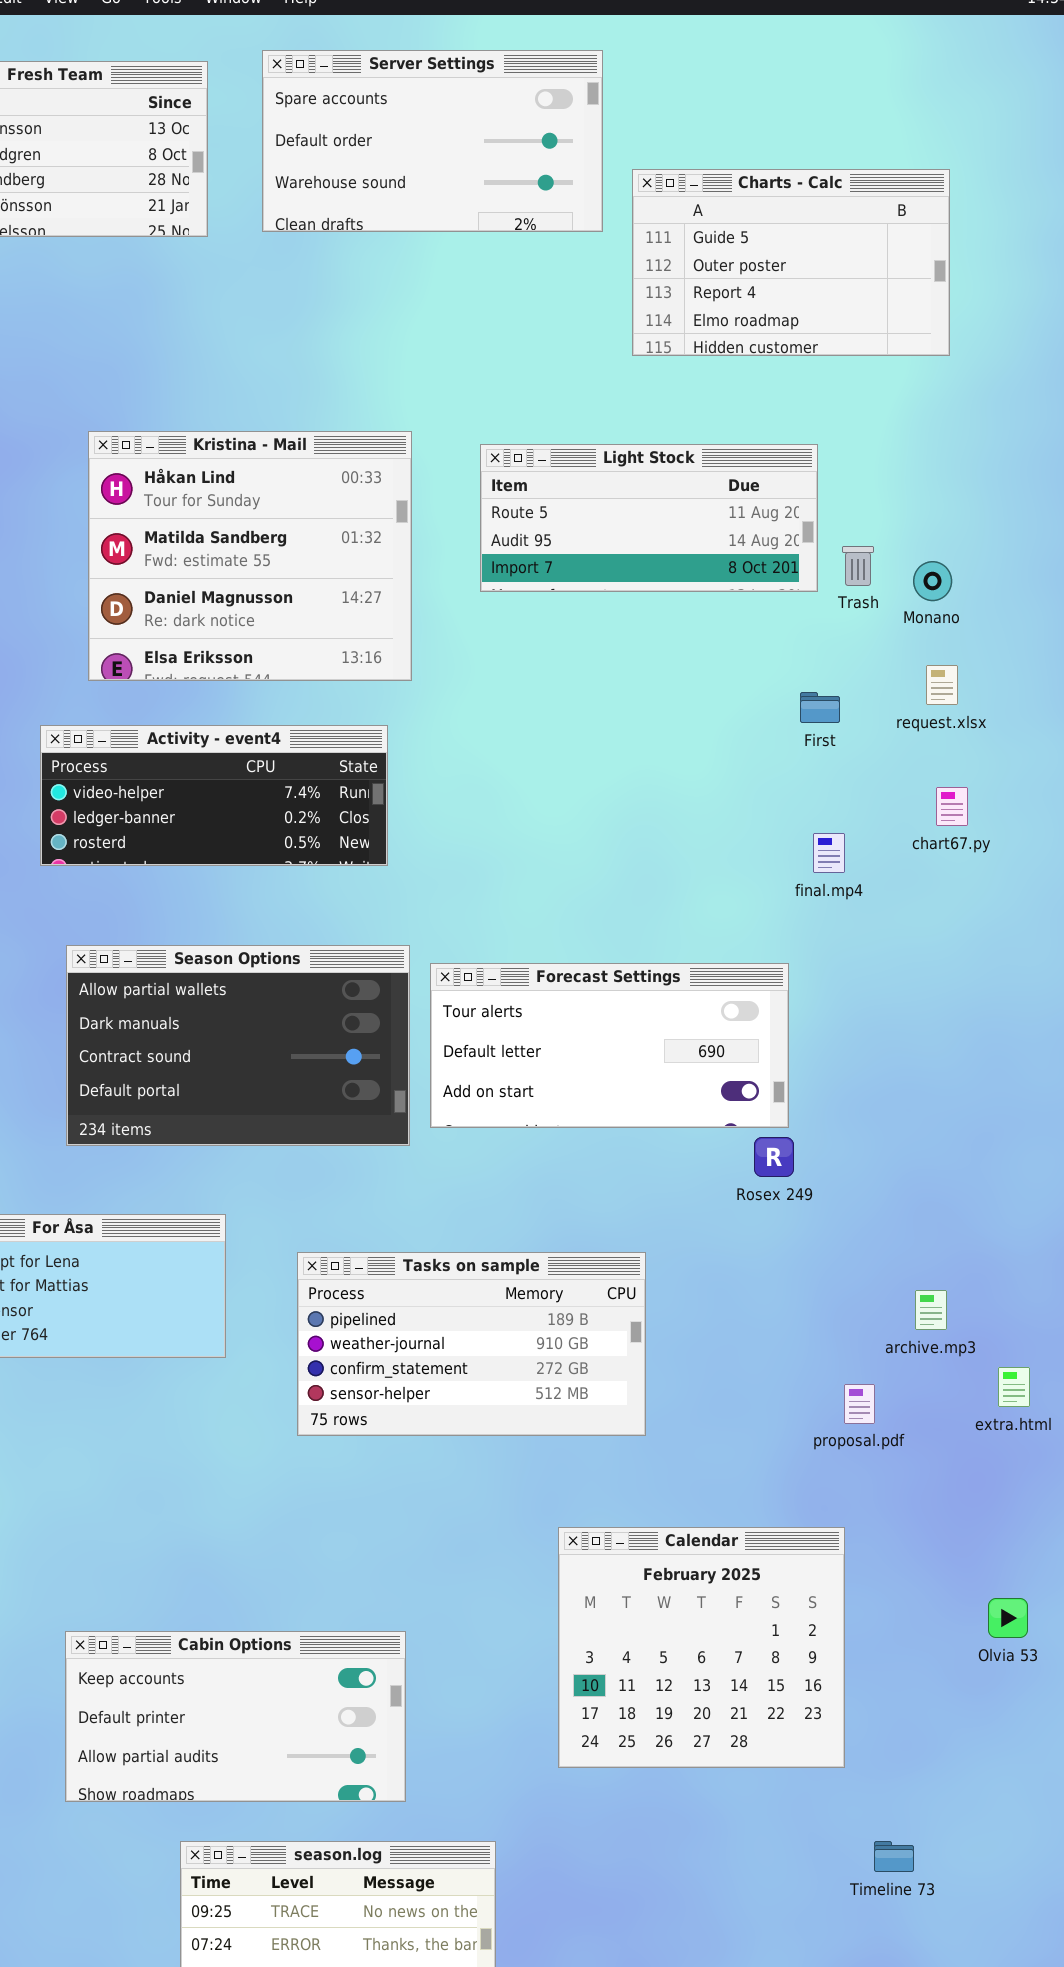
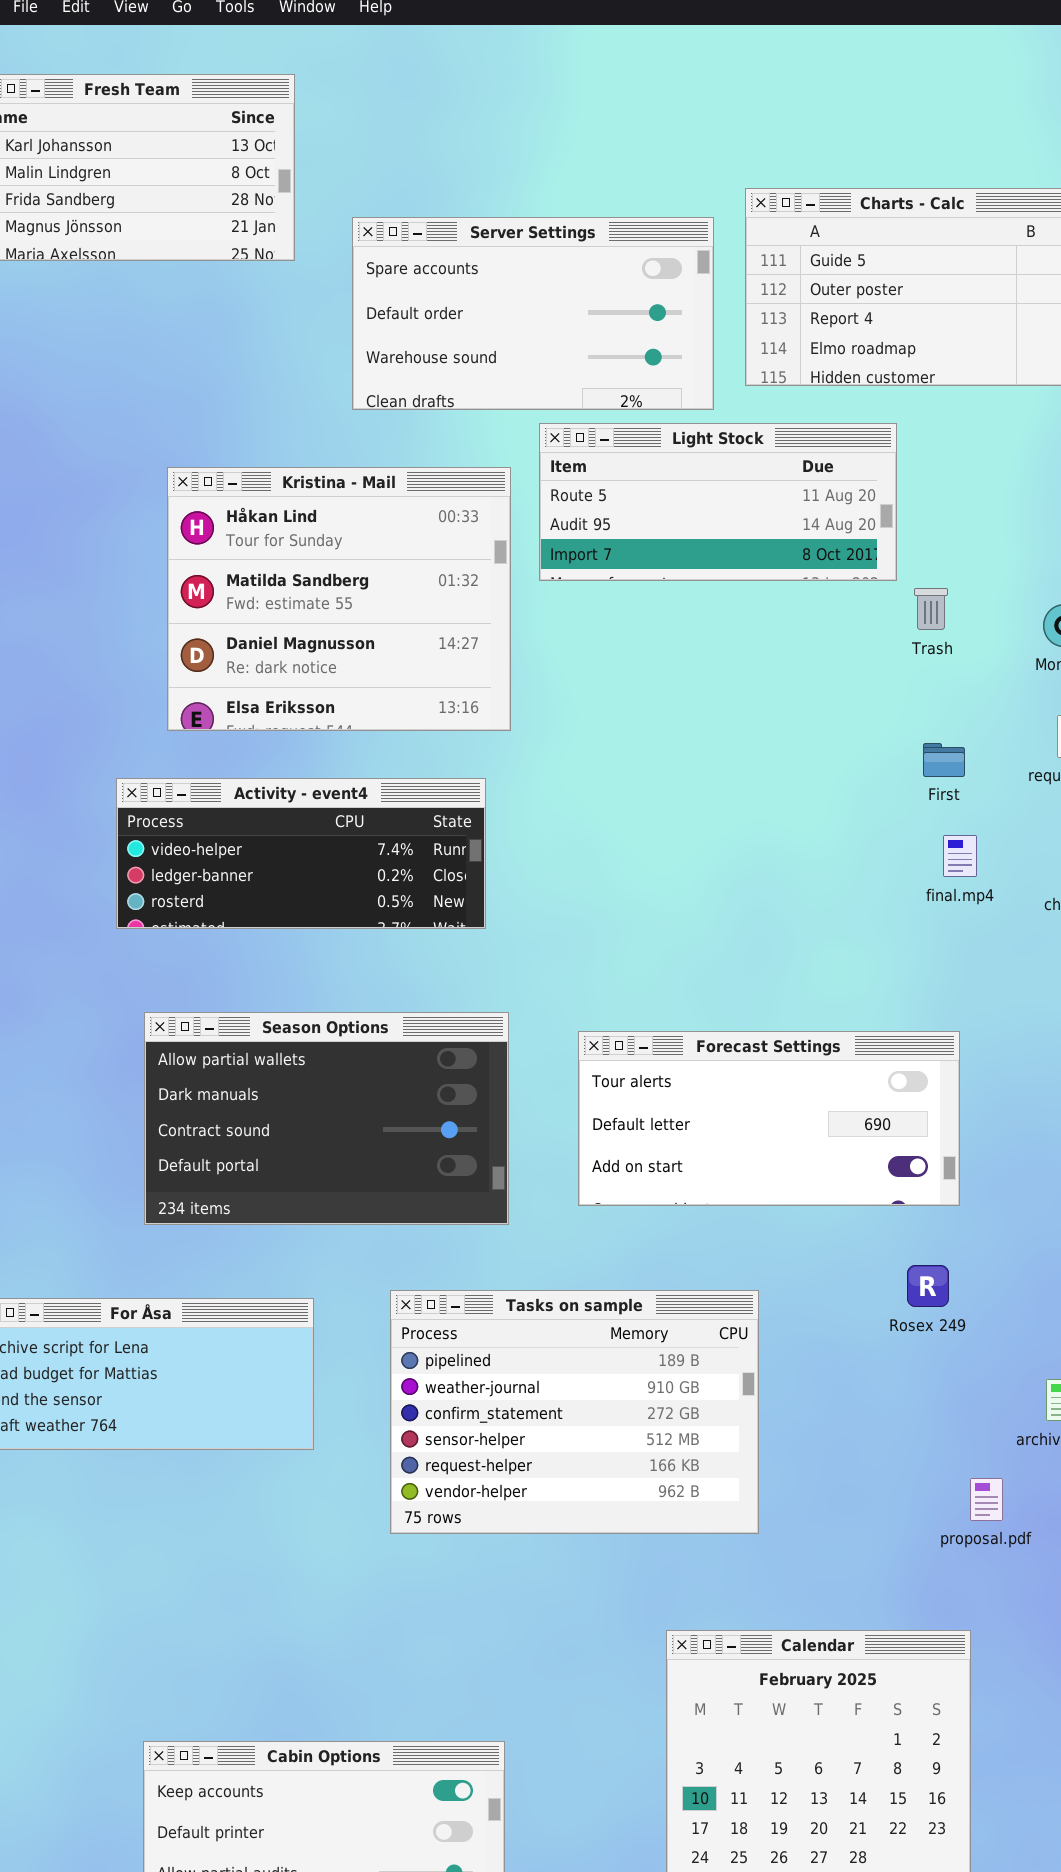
Server Settings: [262,50,603,232] -> [352,217,714,410], moved
Light Stock: [480,444,818,592] -> [539,423,897,581], moved
Trash: [842,546,874,586] -> [914,588,948,630], moved
final.mp4: [813,833,845,873] -> [943,835,977,877], moved
Forecast Settings: [430,963,789,1128] -> [578,1031,960,1206], moved
Rosex 249: [754,1137,794,1177] -> [907,1265,949,1307], moved
Tasks on sample: [297,1252,646,1436] -> [390,1290,759,1534], resized

